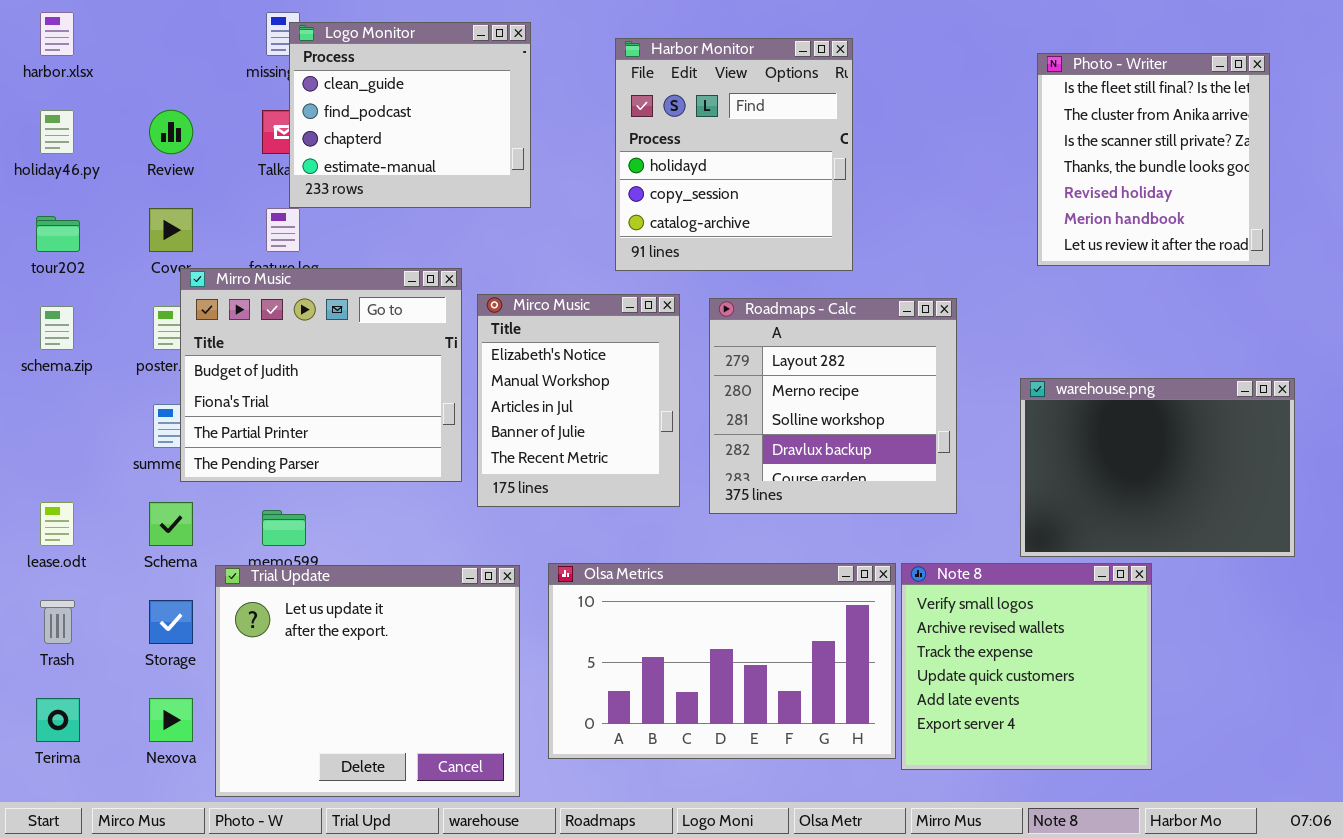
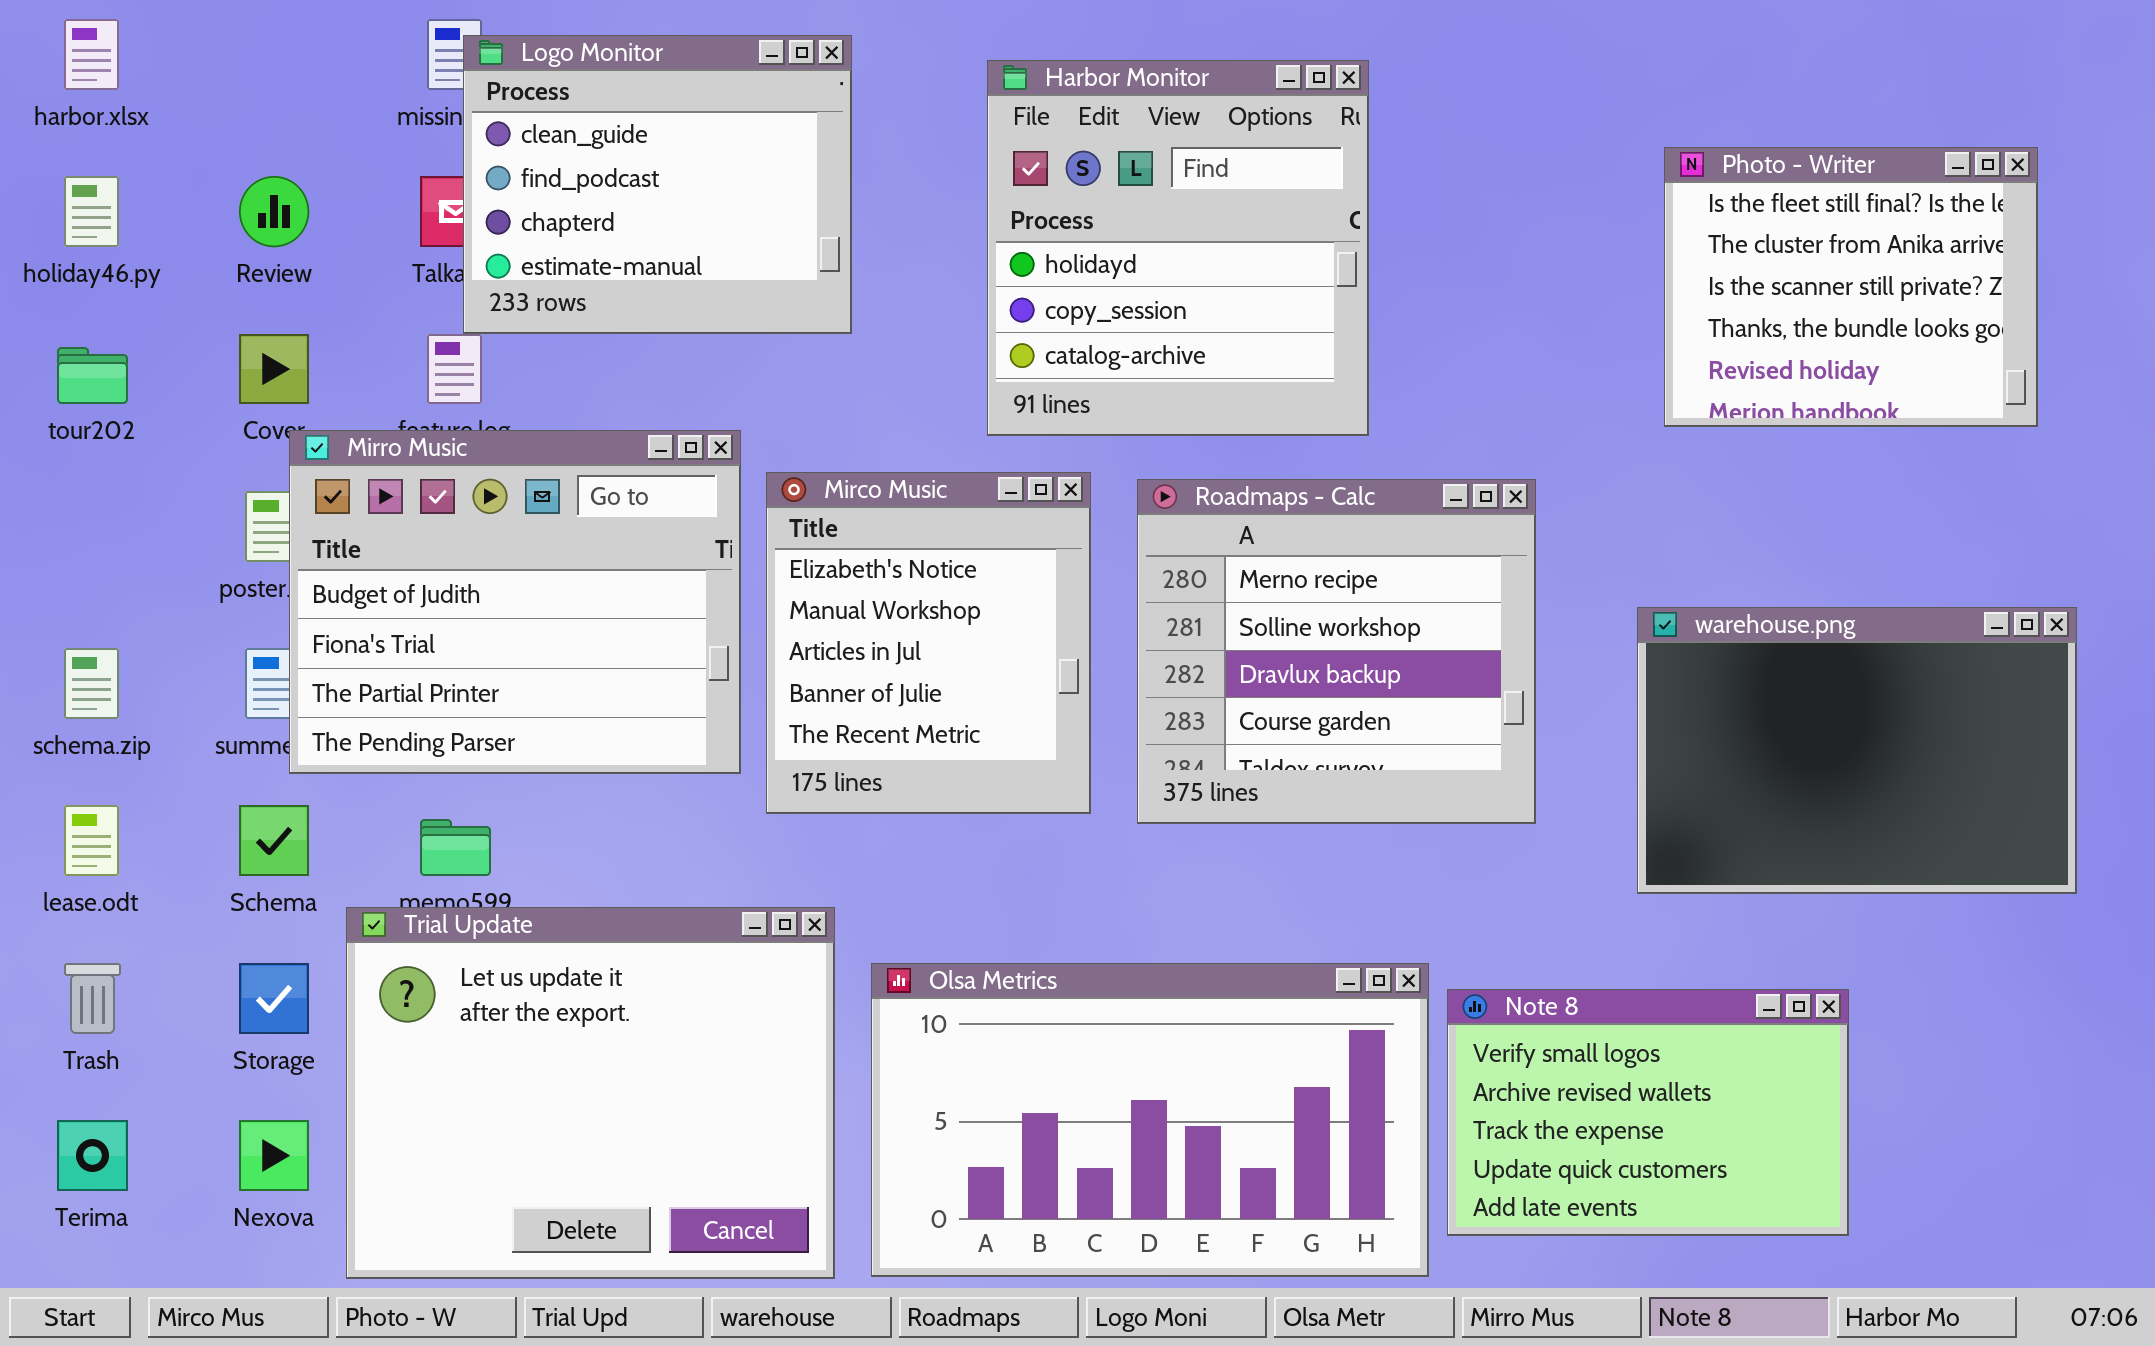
Photo - Writer: [1037,53,1270,266] -> [1664,147,2038,427], resized
Roadmaps - Calc: [709,298,957,514] -> [1137,479,1536,824], scrolled down 1 row
schema.zip: [40,306,74,350] -> [64,648,119,719], moved
Olsa Metrics: [548,563,896,759] -> [871,963,1429,1277], moved
Note 8: [901,563,1152,770] -> [1447,989,1849,1236], resized

